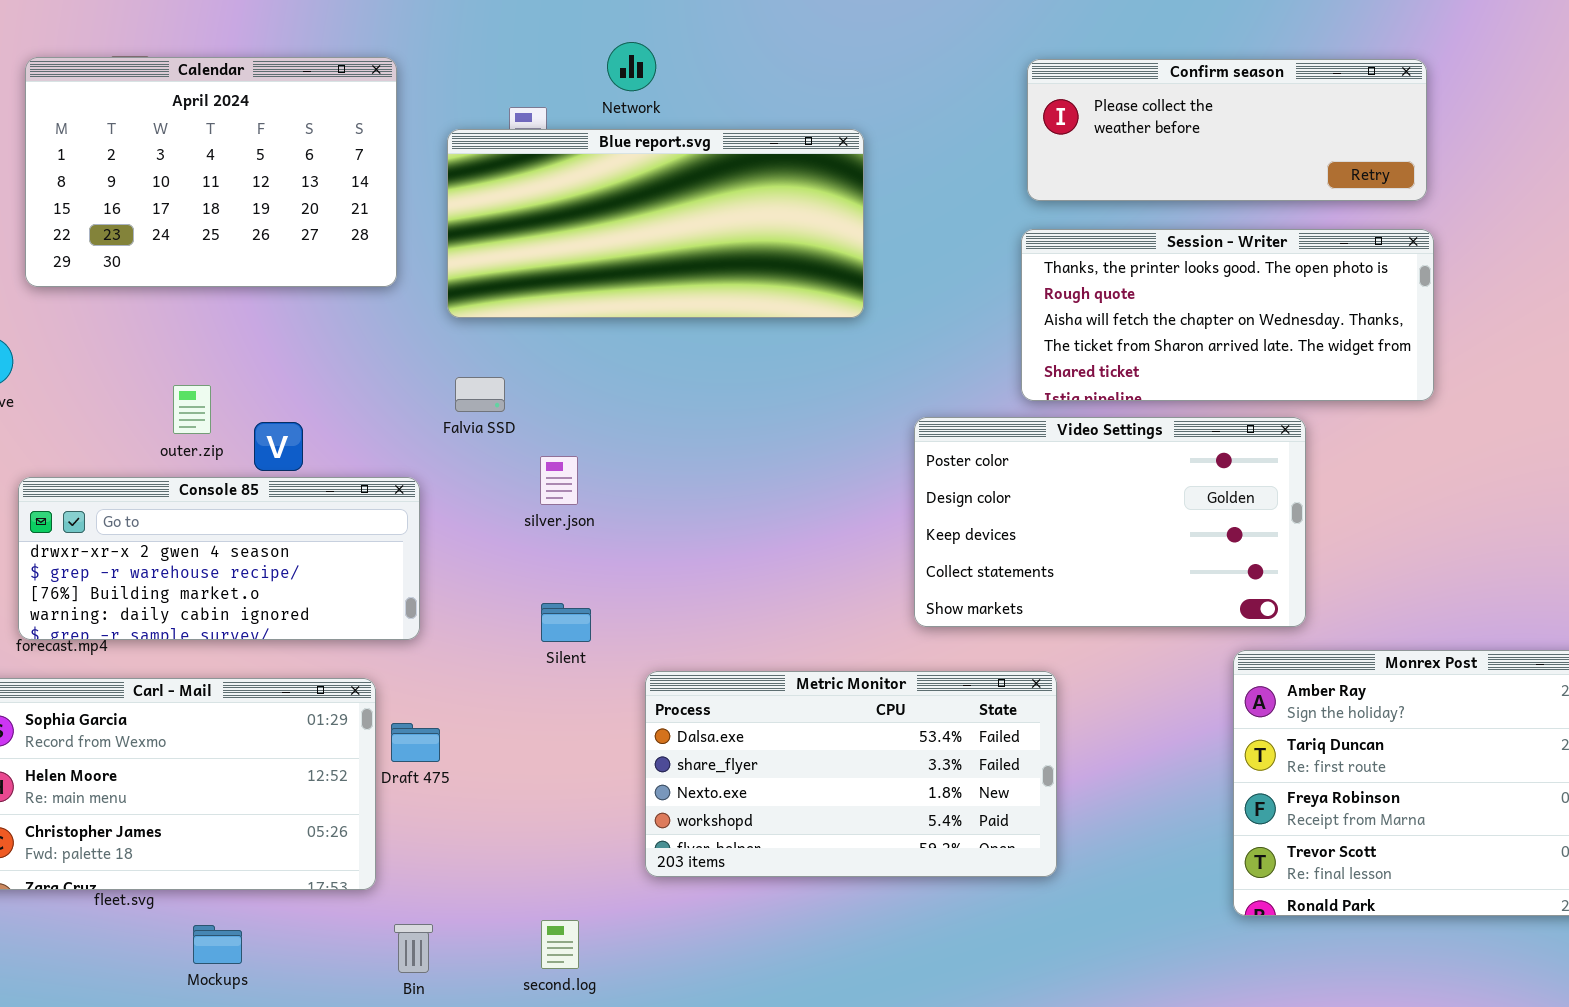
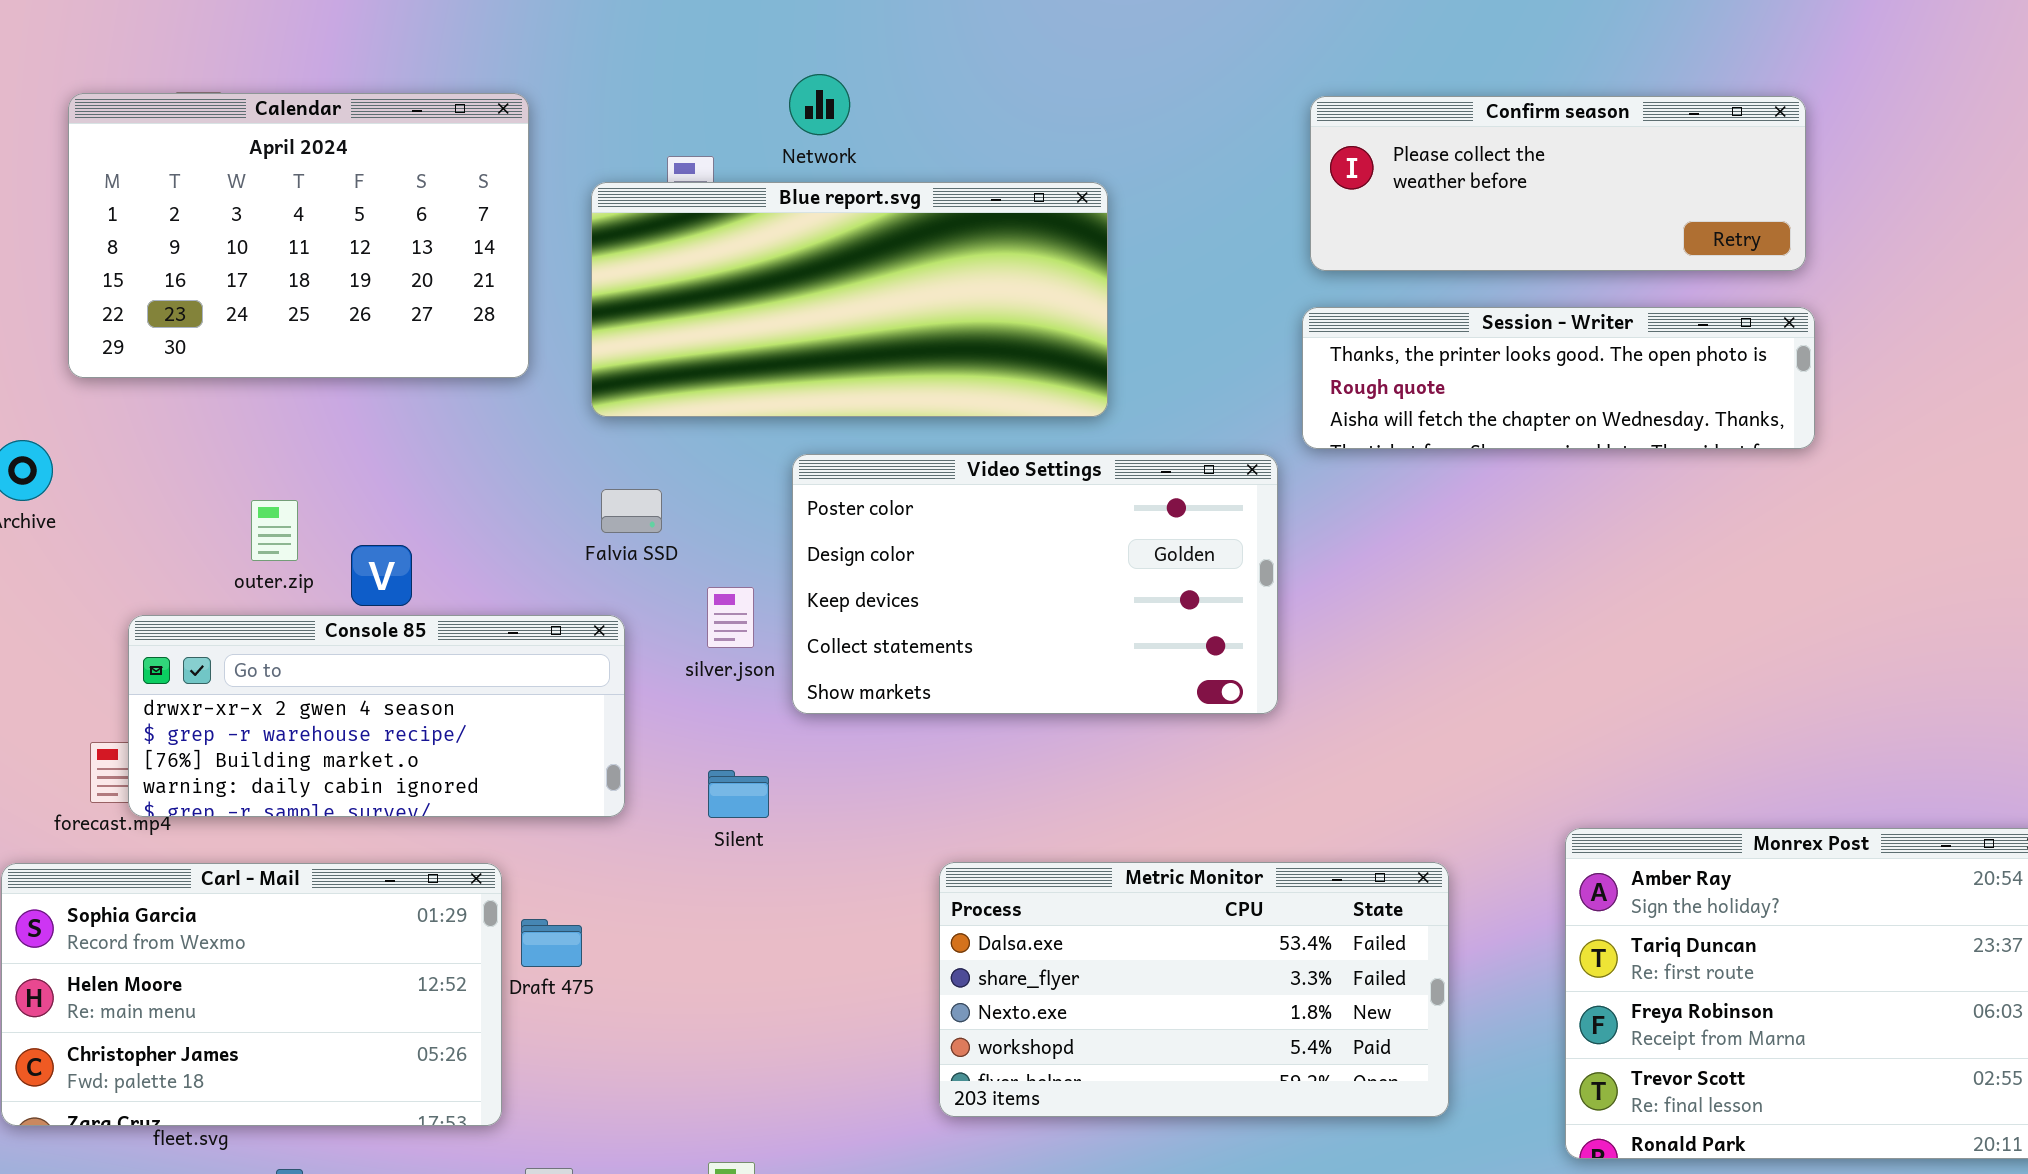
Session - Writer: [1021,229,1434,401] -> [1302,307,1815,449], resized
Video Settings: [914,417,1306,627] -> [792,454,1278,714], moved
Console 85: [18,477,420,640] -> [128,615,625,817], moved
Metric Monitor: [645,671,1057,877] -> [939,862,1449,1117], moved

